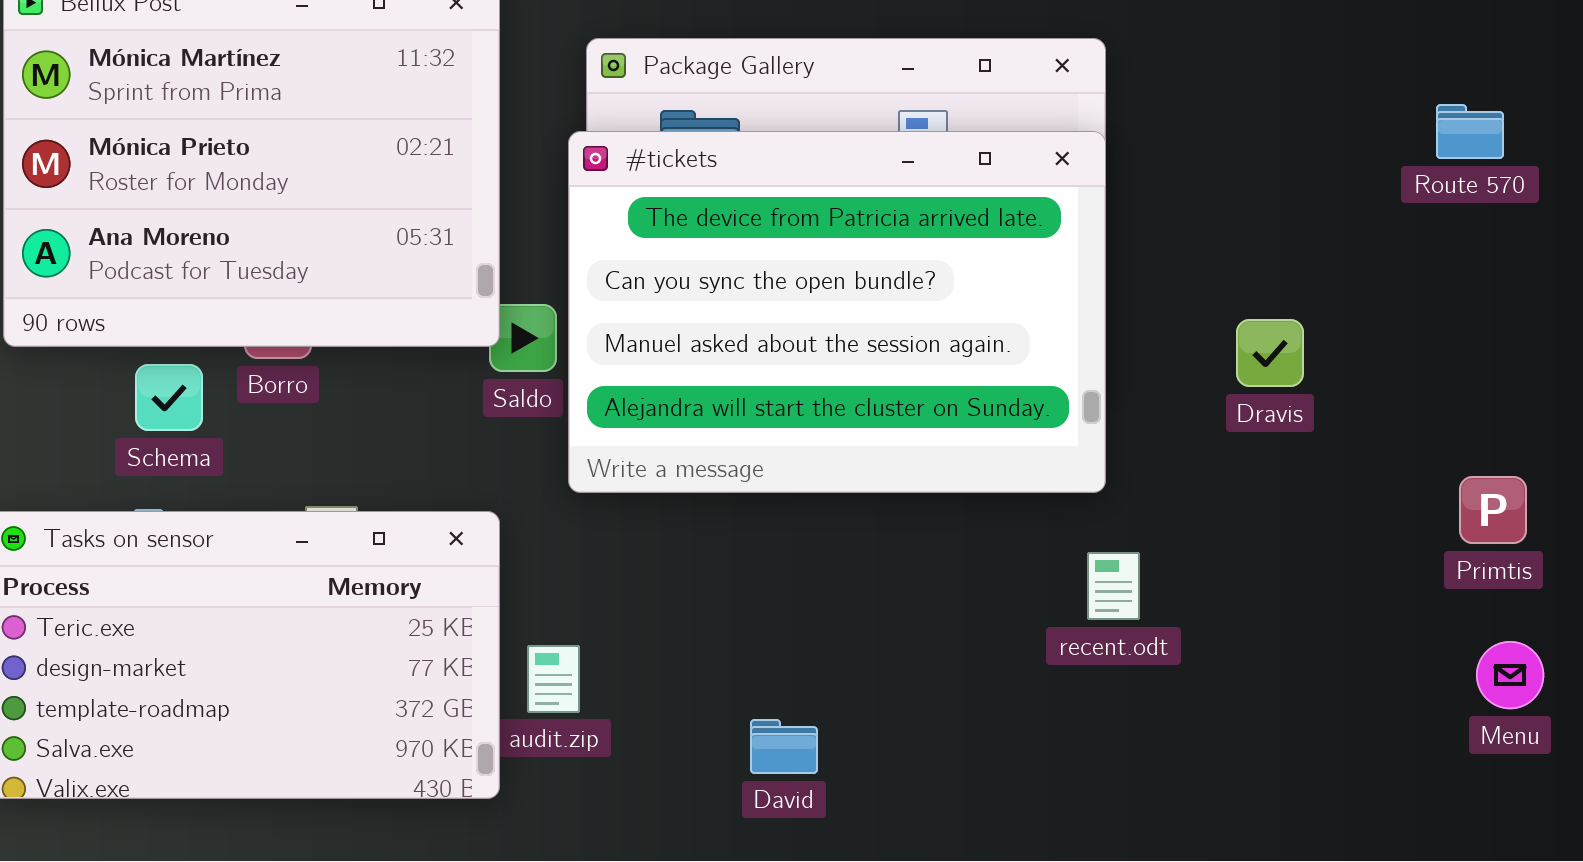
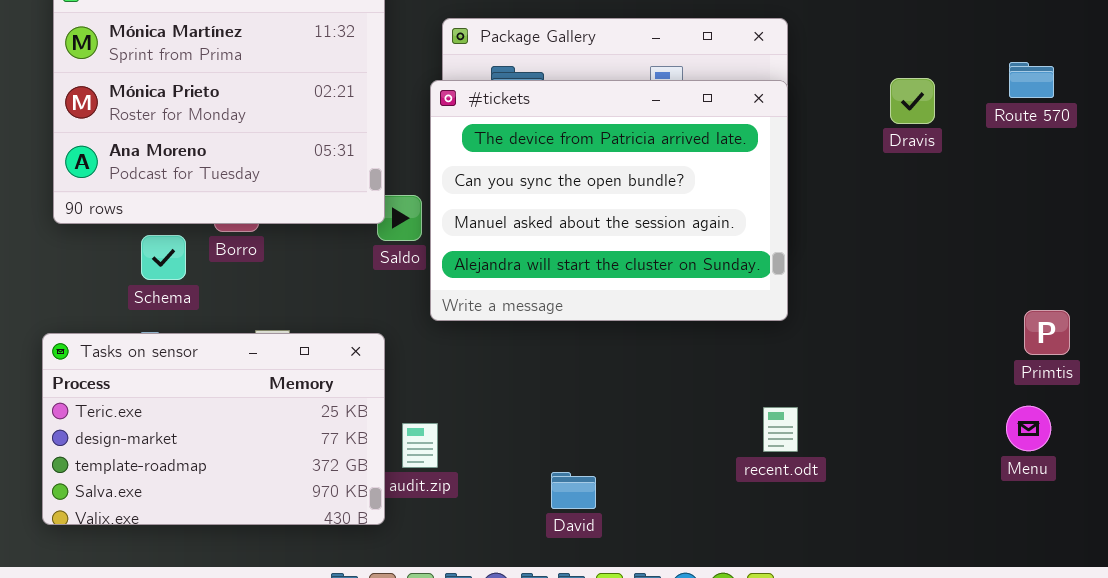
Dravis: [1236,319,1304,387] -> [890,78,935,124], moved
recent.odt: [1087,552,1140,620] -> [763,407,798,452], moved
Menu: [1476,641,1544,709] -> [1006,406,1051,451], moved

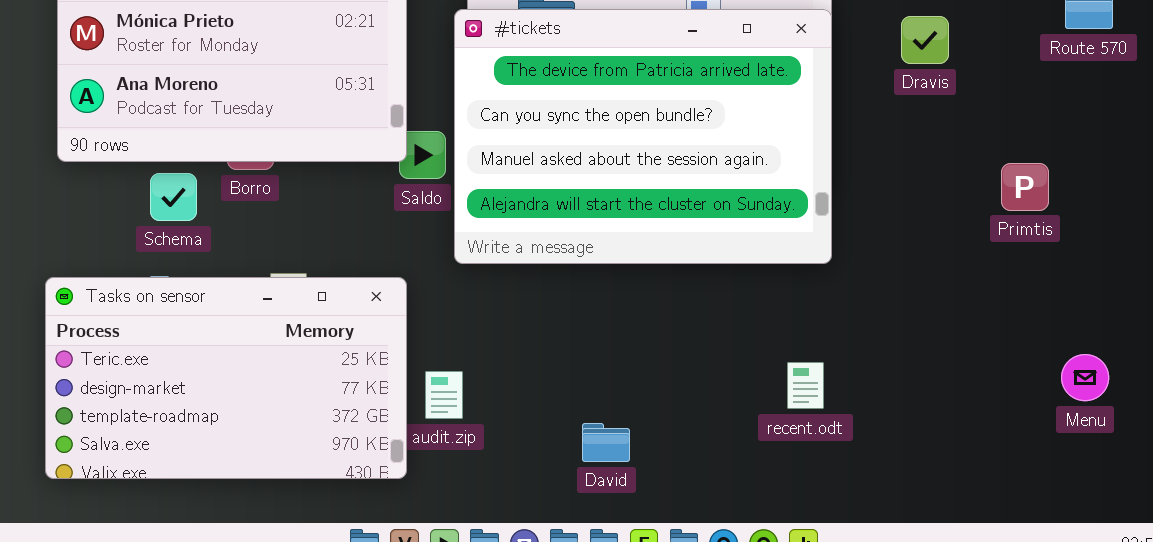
Dravis: [890,78,935,124] -> [901,16,949,64], moved
Primtis: [1024,310,1070,355] -> [1001,163,1049,211], moved
recent.odt: [763,407,798,452] -> [787,362,824,409], moved

